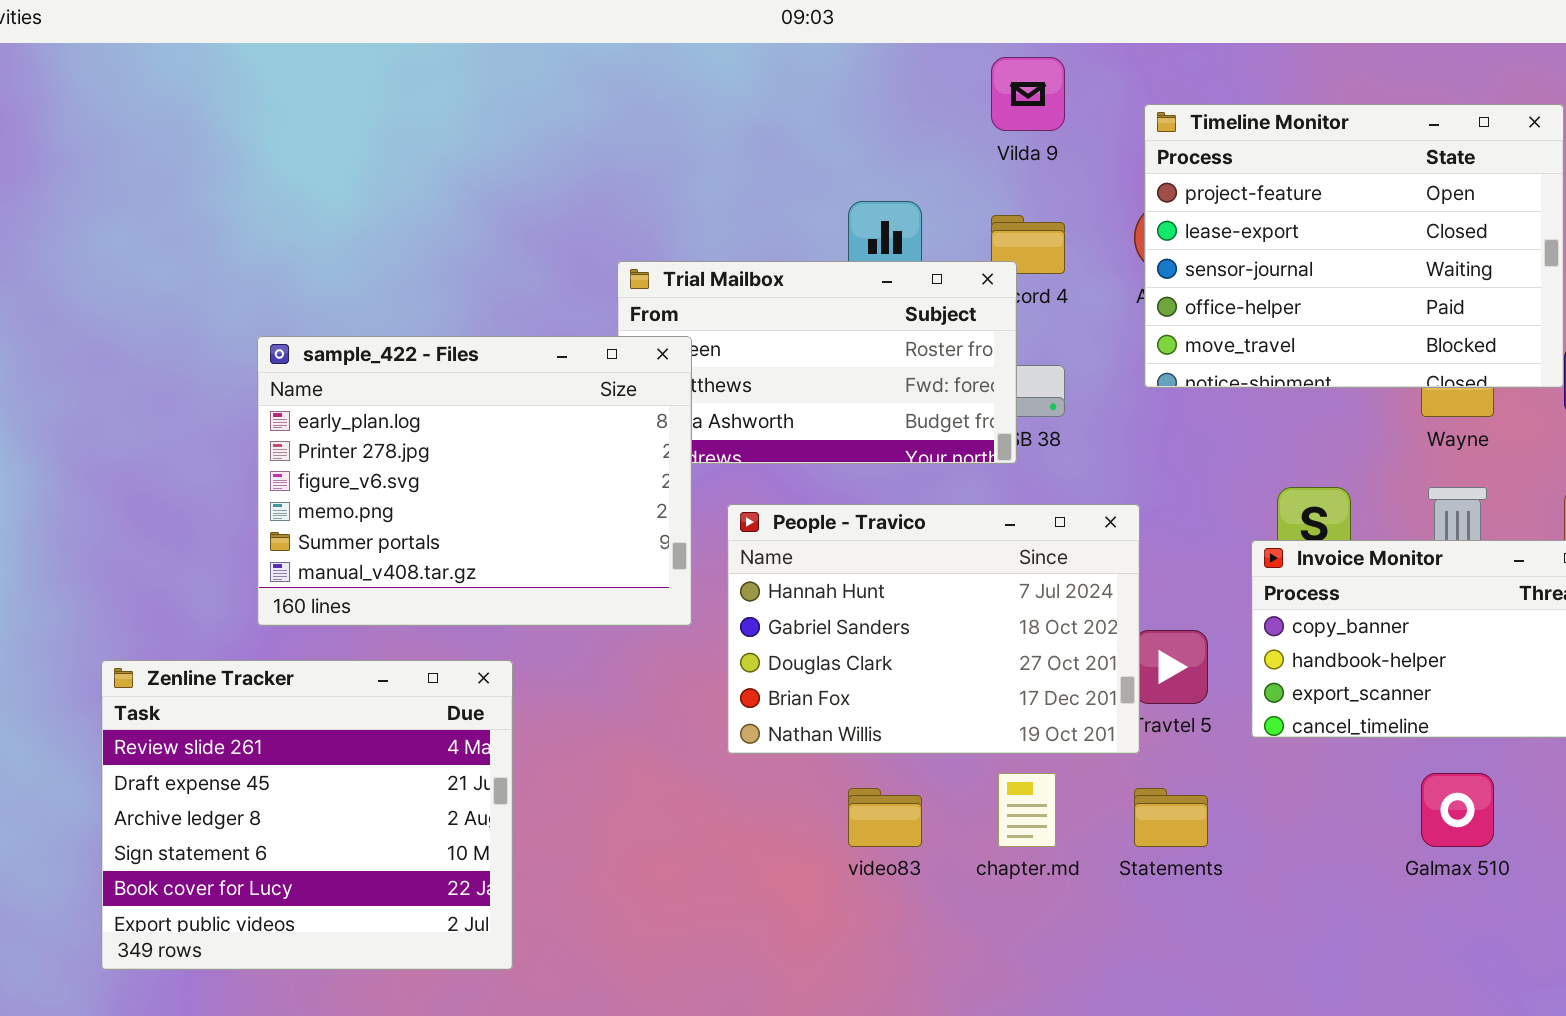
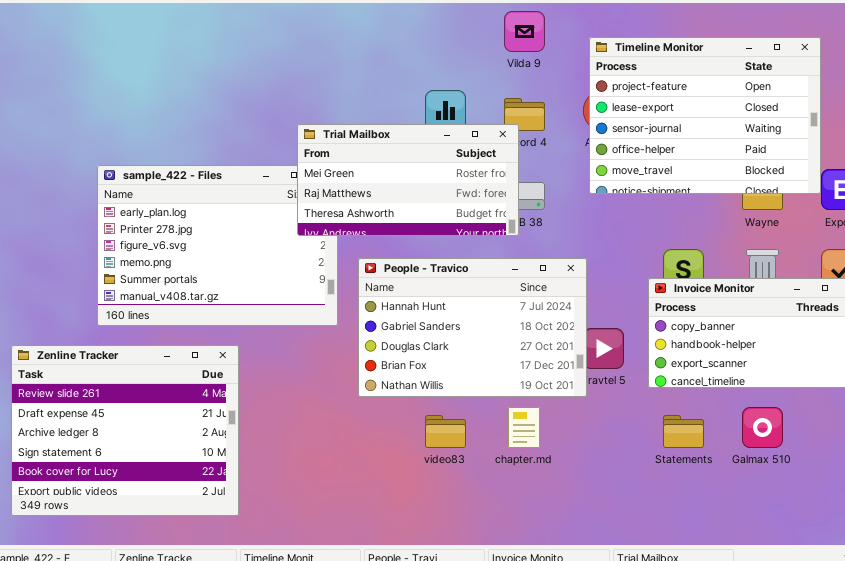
Trial Mailbox: [617,261,1017,464] -> [297,124,519,236], raised
Statements: [1134,788,1208,847] -> [663,415,704,448], moved

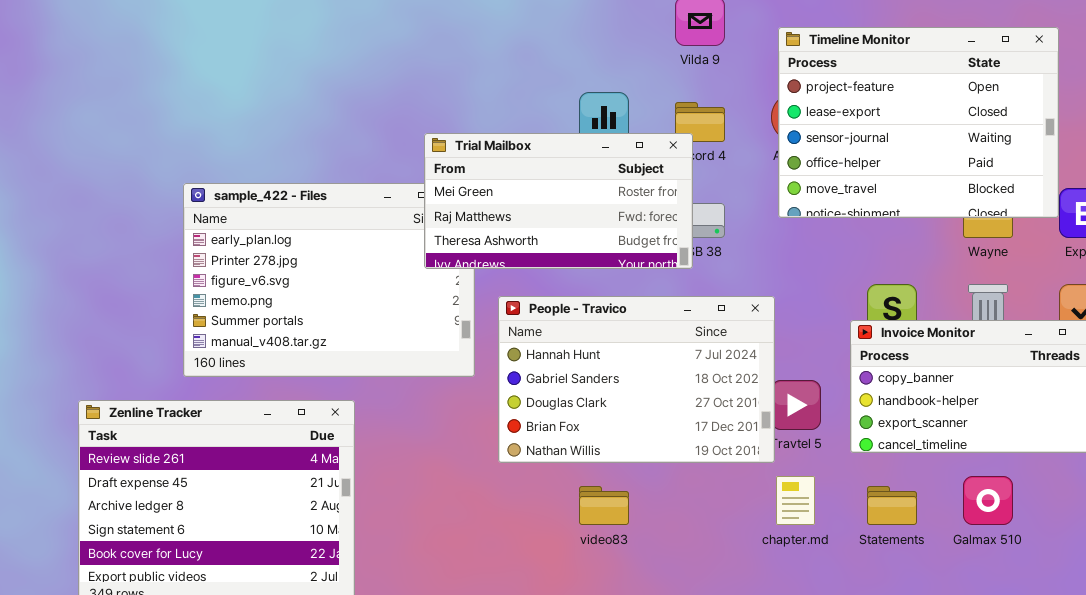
chapter.md: [508,407,540,448] -> [776,476,815,525], moved

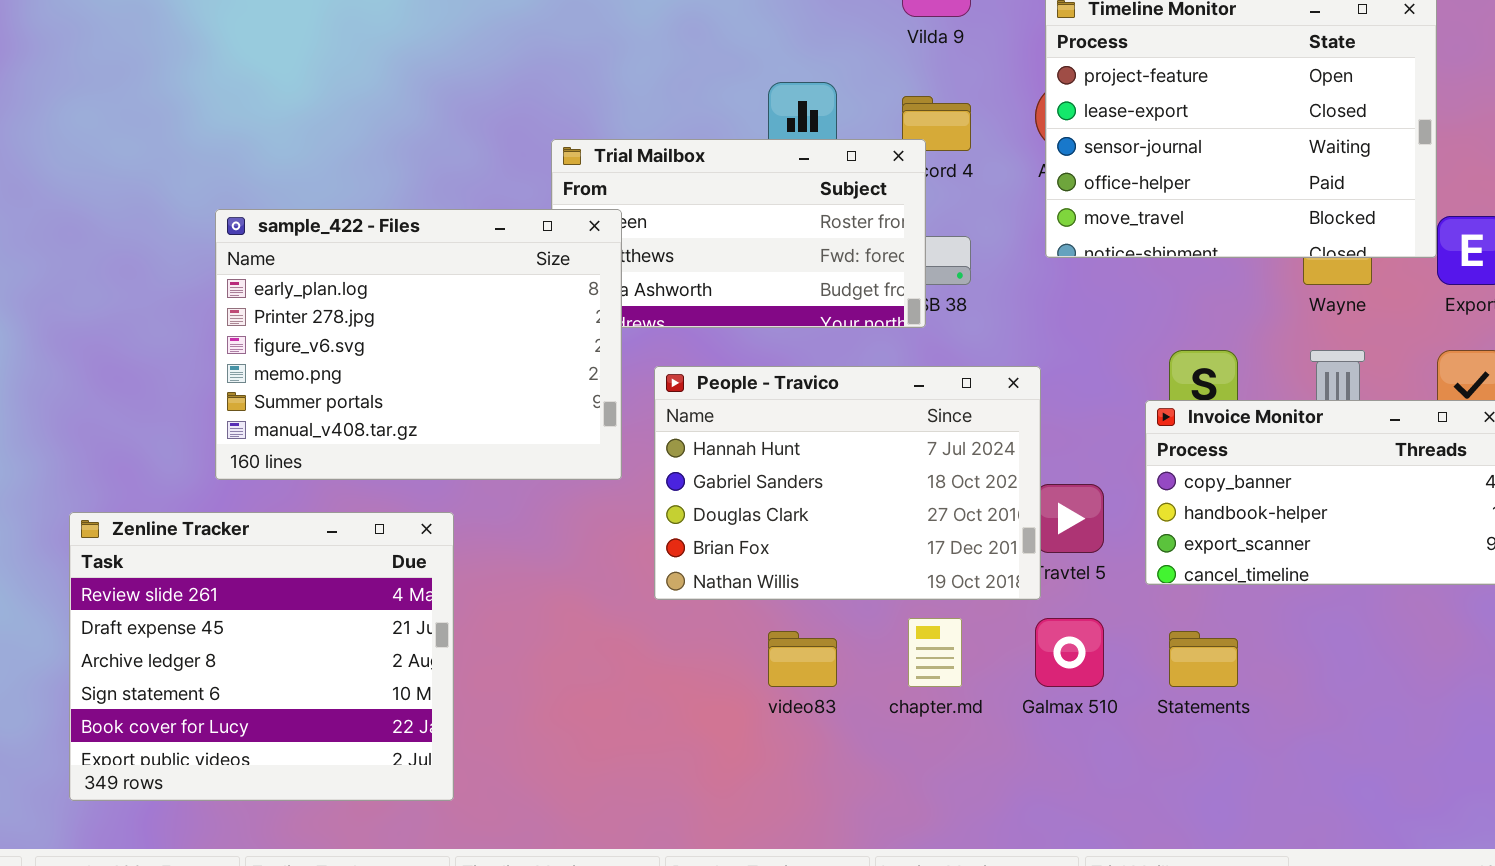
sample_422 - Files: [183,183,475,377] -> [215,209,622,480], raised
chapter.md: [776,476,815,525] -> [908,618,962,687], moved
Galmax 510: [963,476,1013,525] -> [1035,618,1104,687], moved

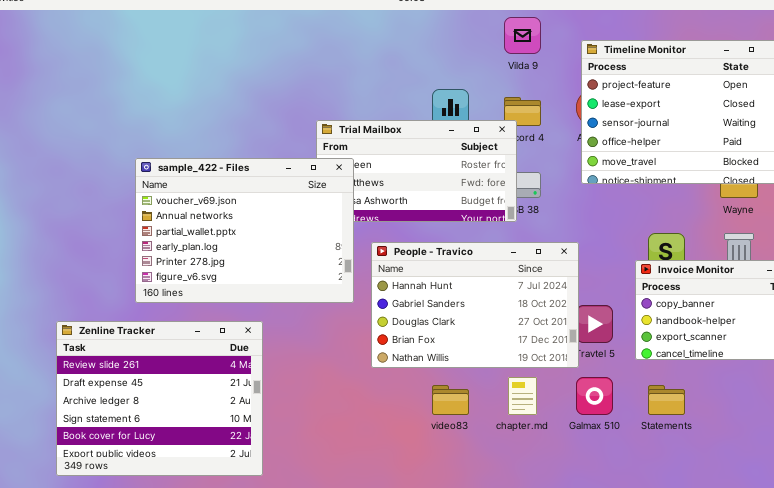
sample_422 - Files: [215,209,622,480] -> [135,158,354,303], scrolled up 3 rows

